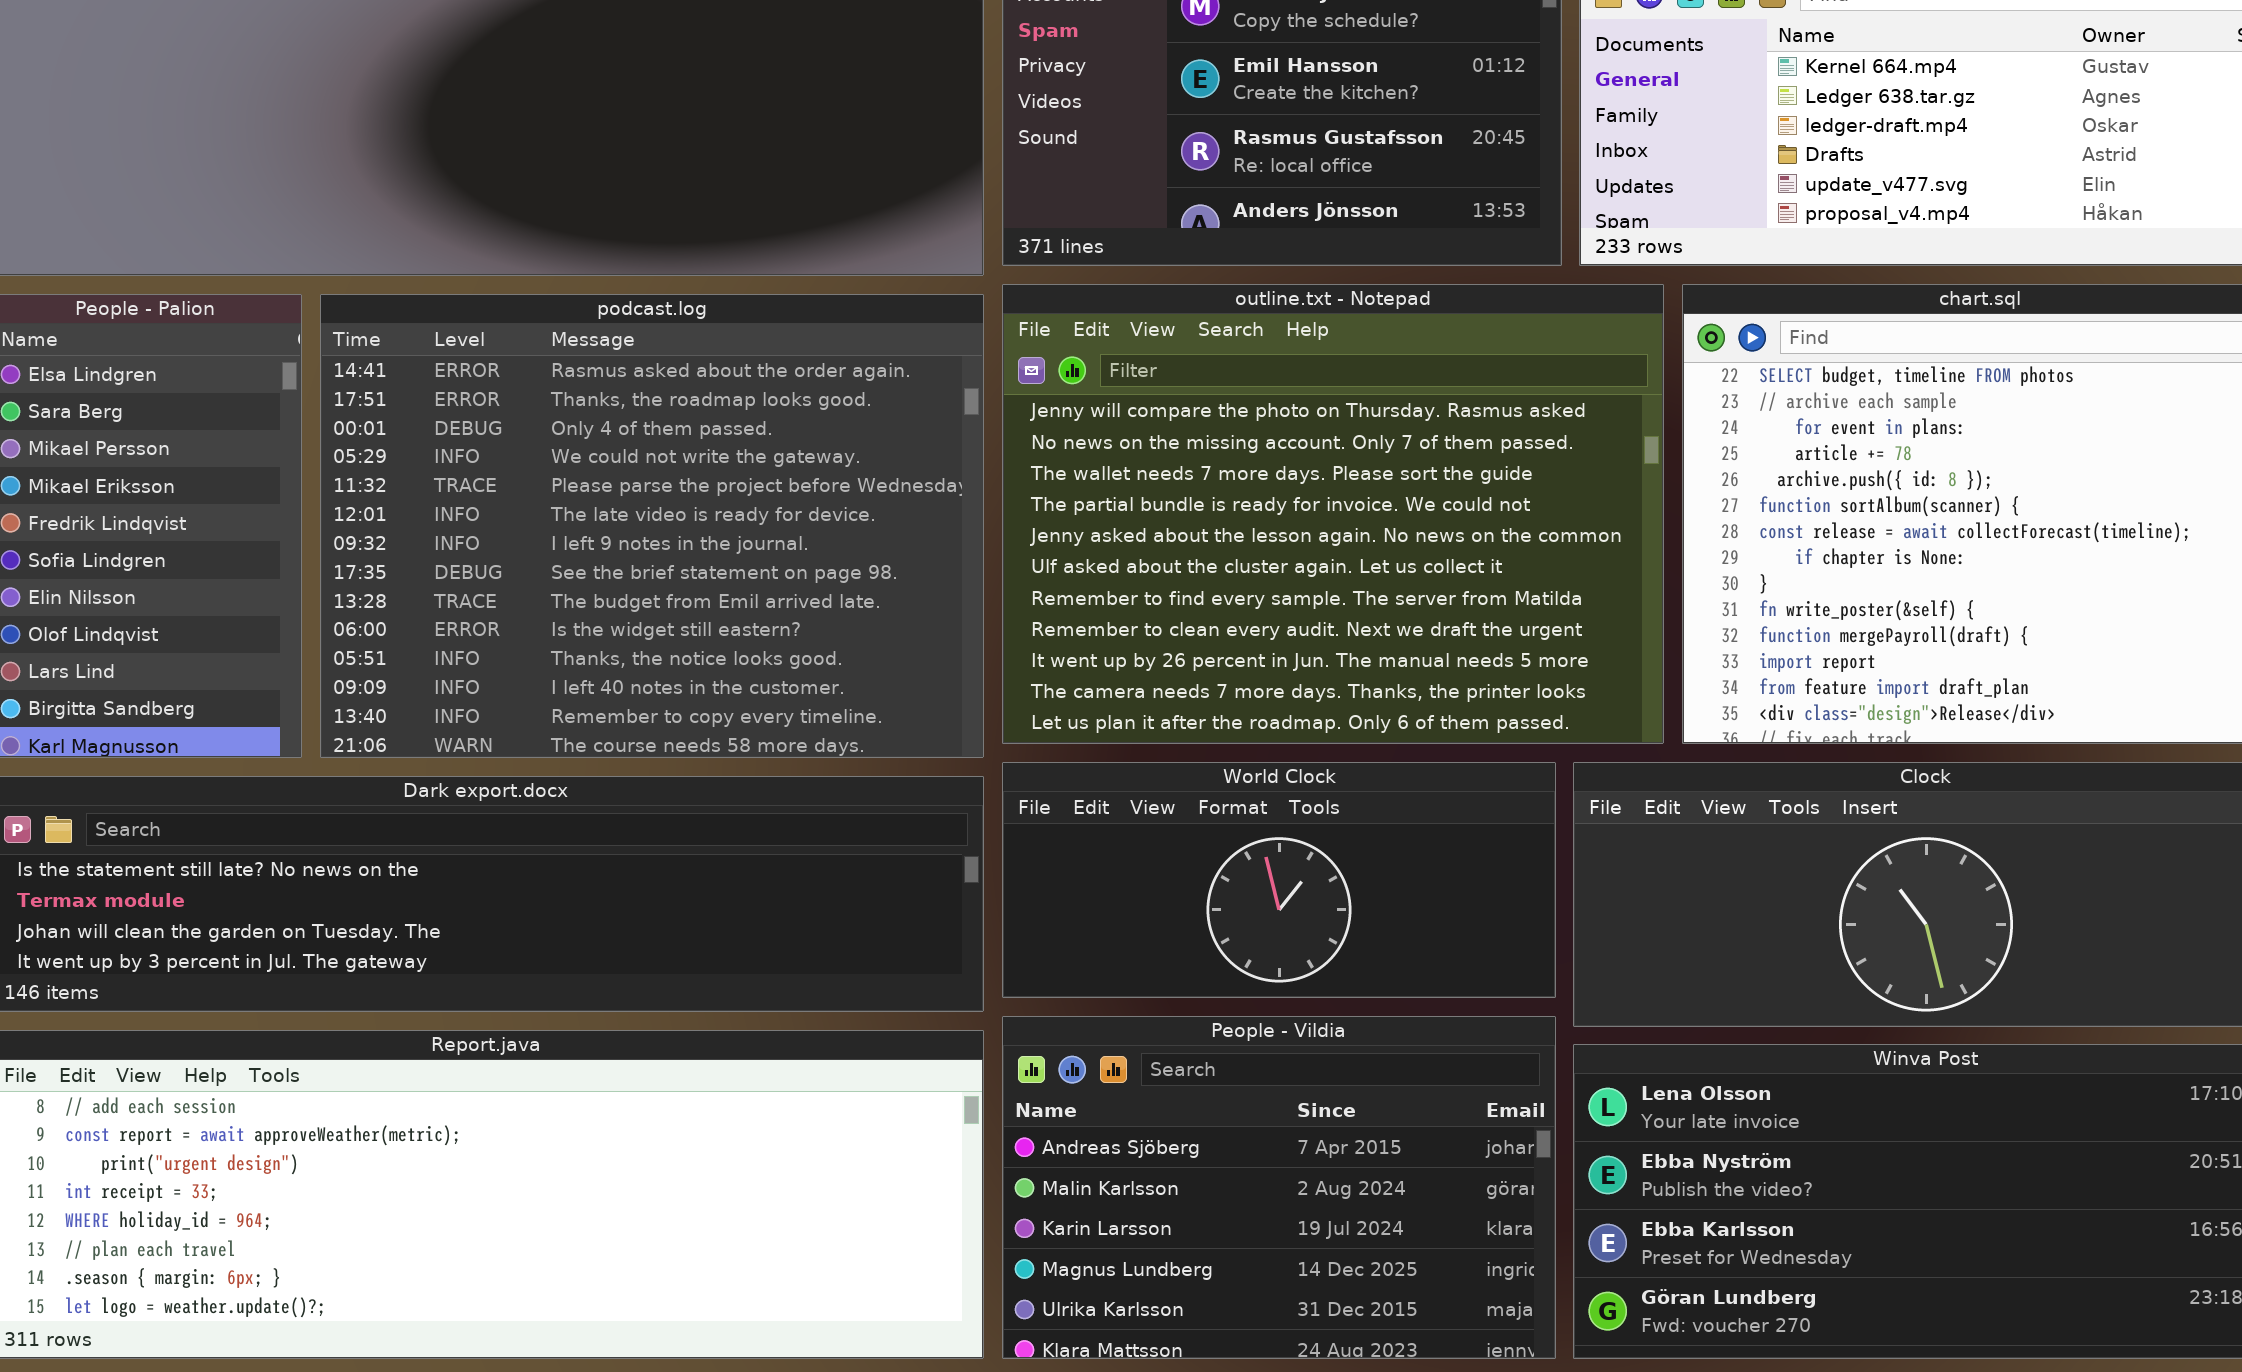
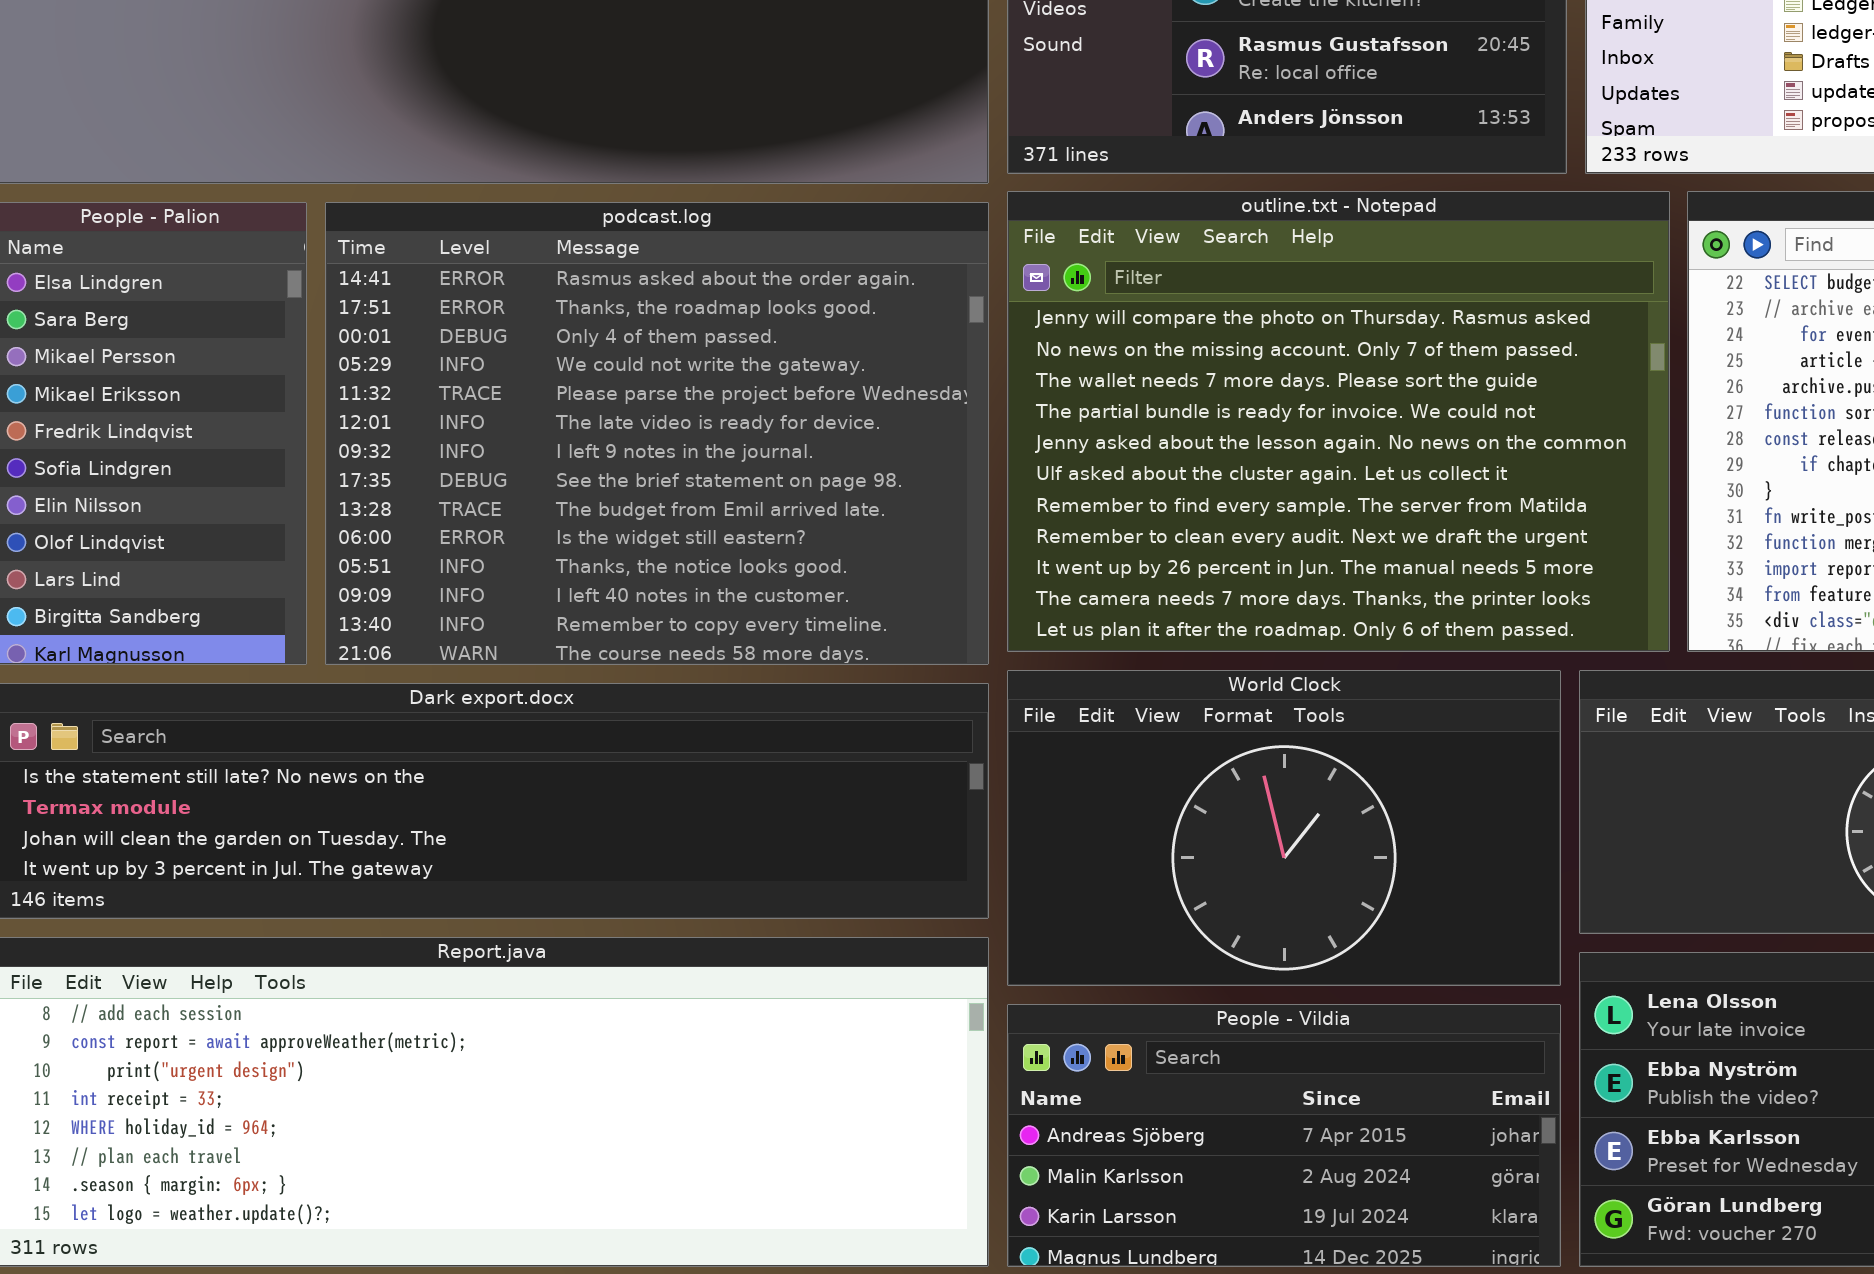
World Clock: [1002,762,1556,998] -> [1007,670,1561,986], resized
People - Vildia: [1002,1016,1556,1359] -> [1007,1004,1561,1267], resized

